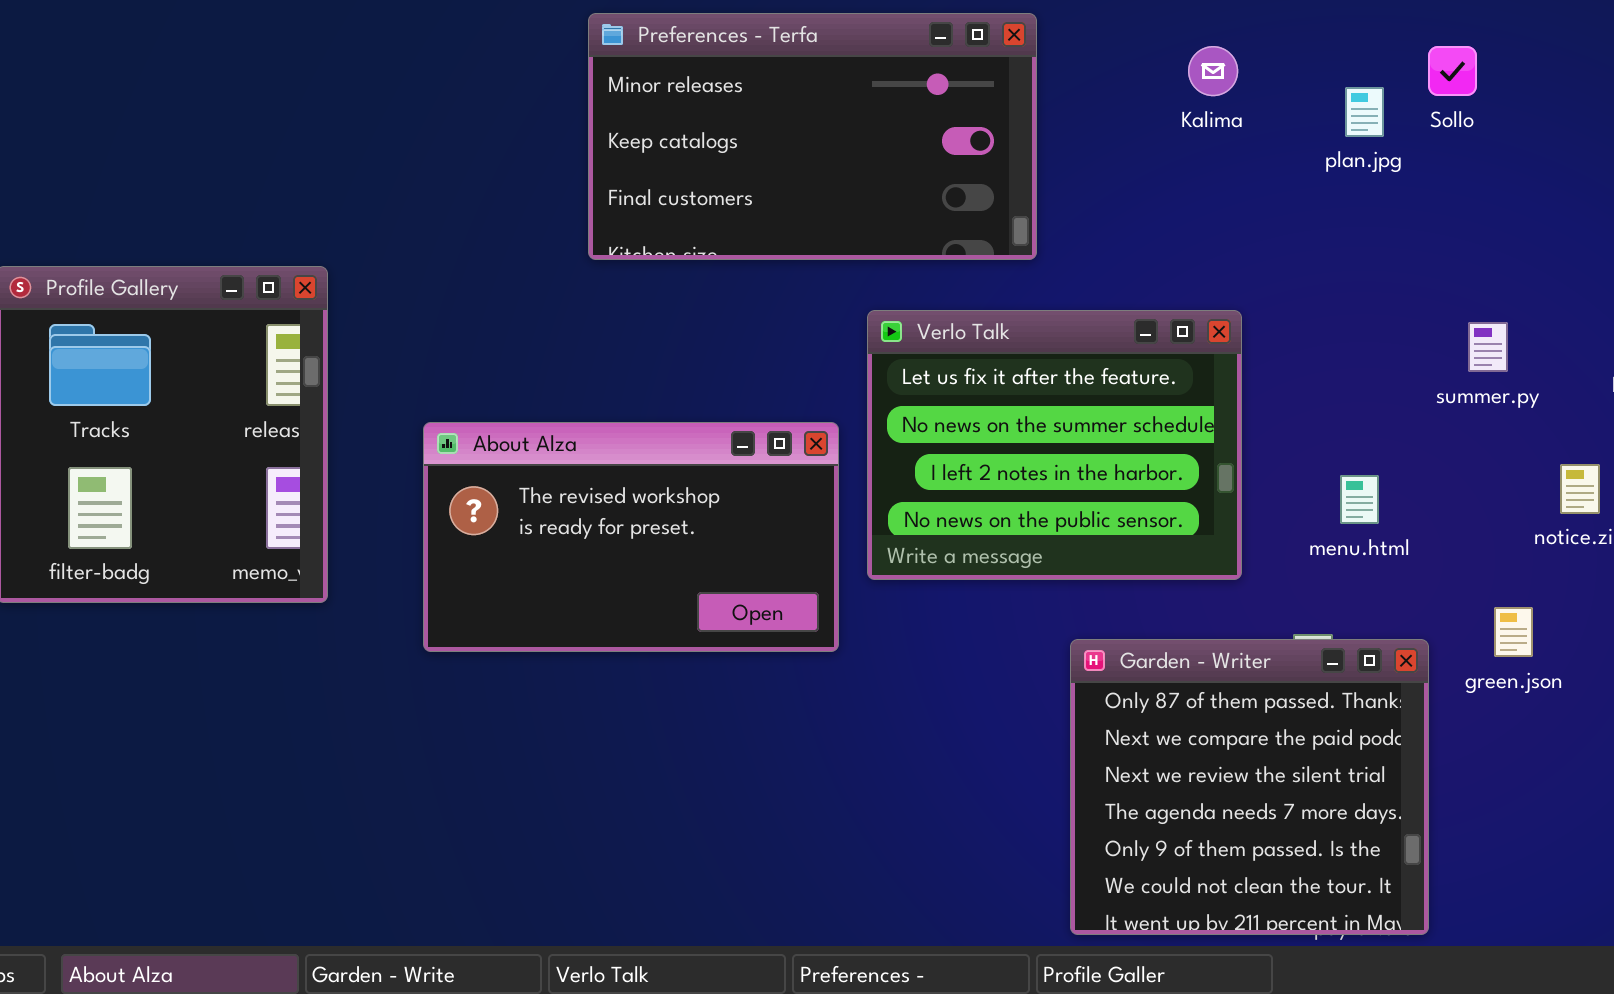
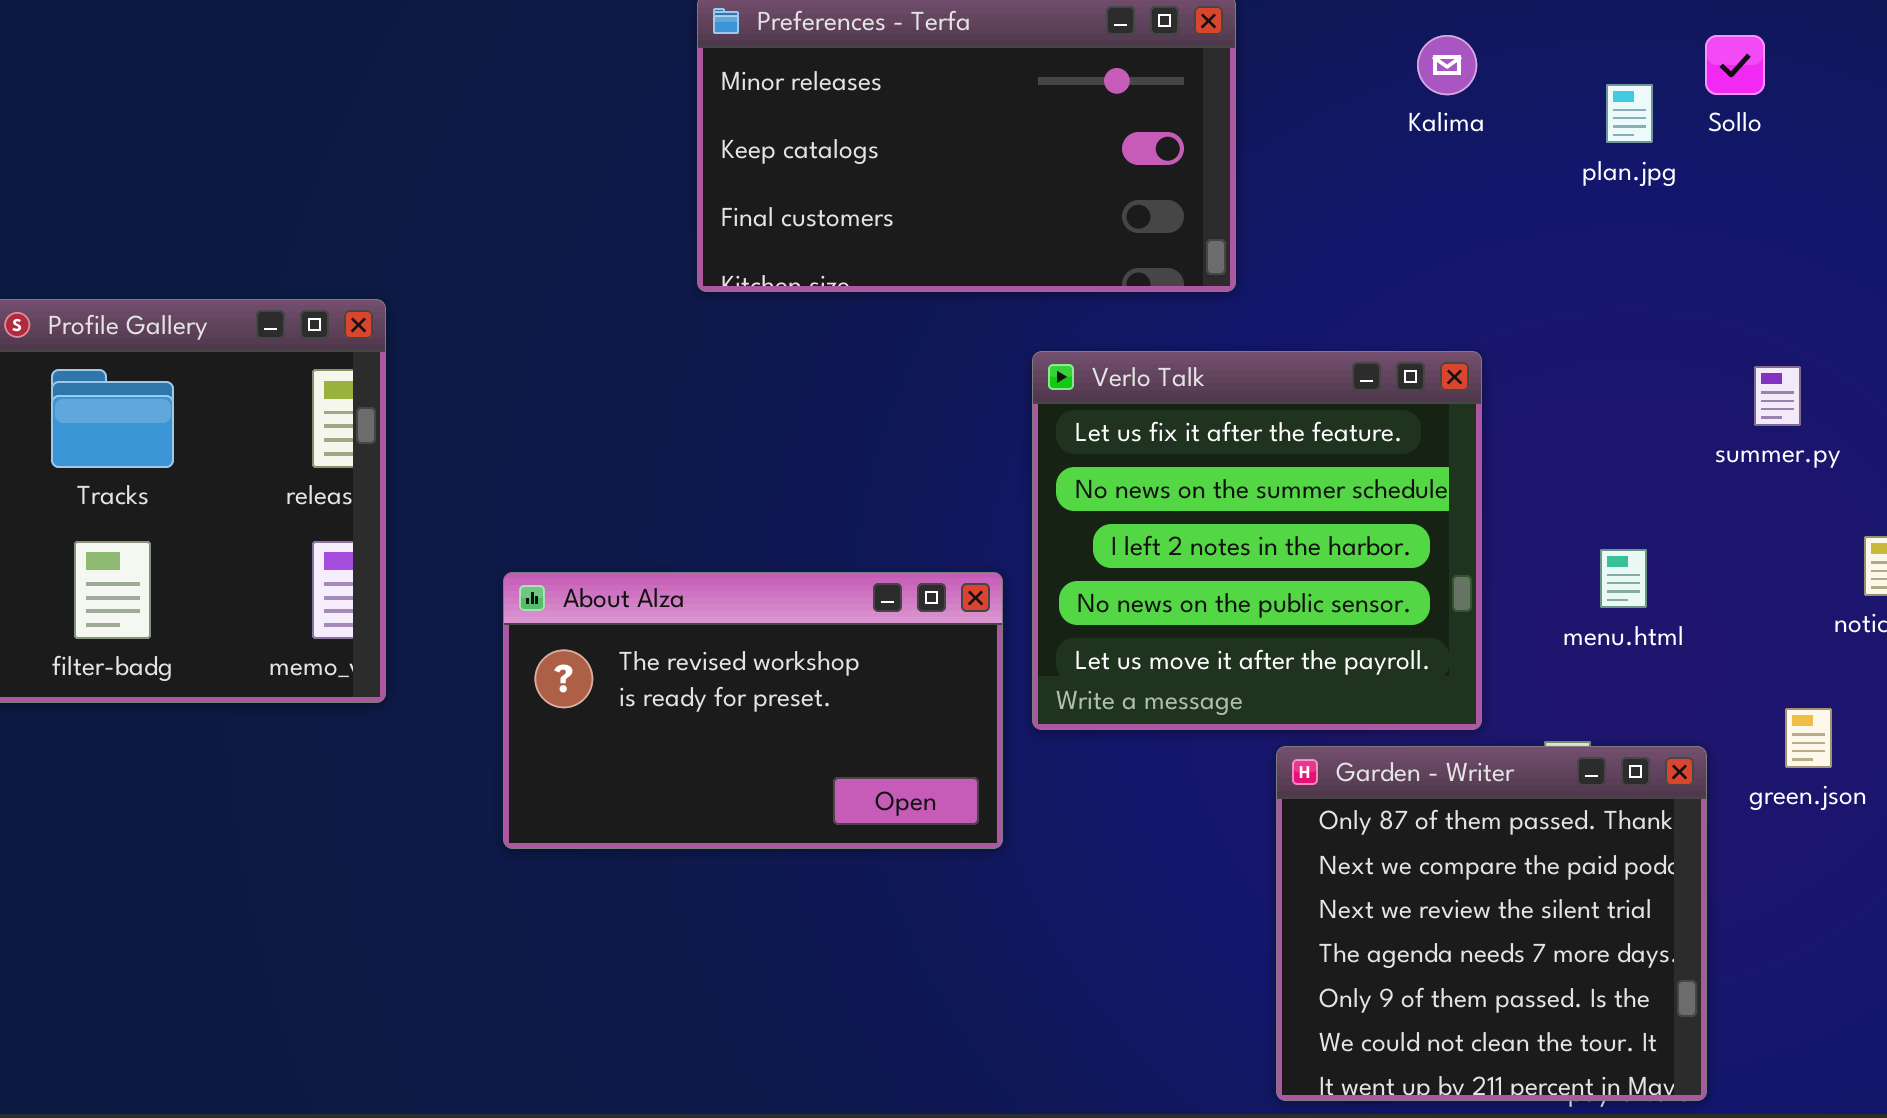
Verlo Talk: [867,310,1242,580] -> [1032,351,1482,730], resized
About Alza: [423,422,839,652] -> [503,572,1003,849], moved

